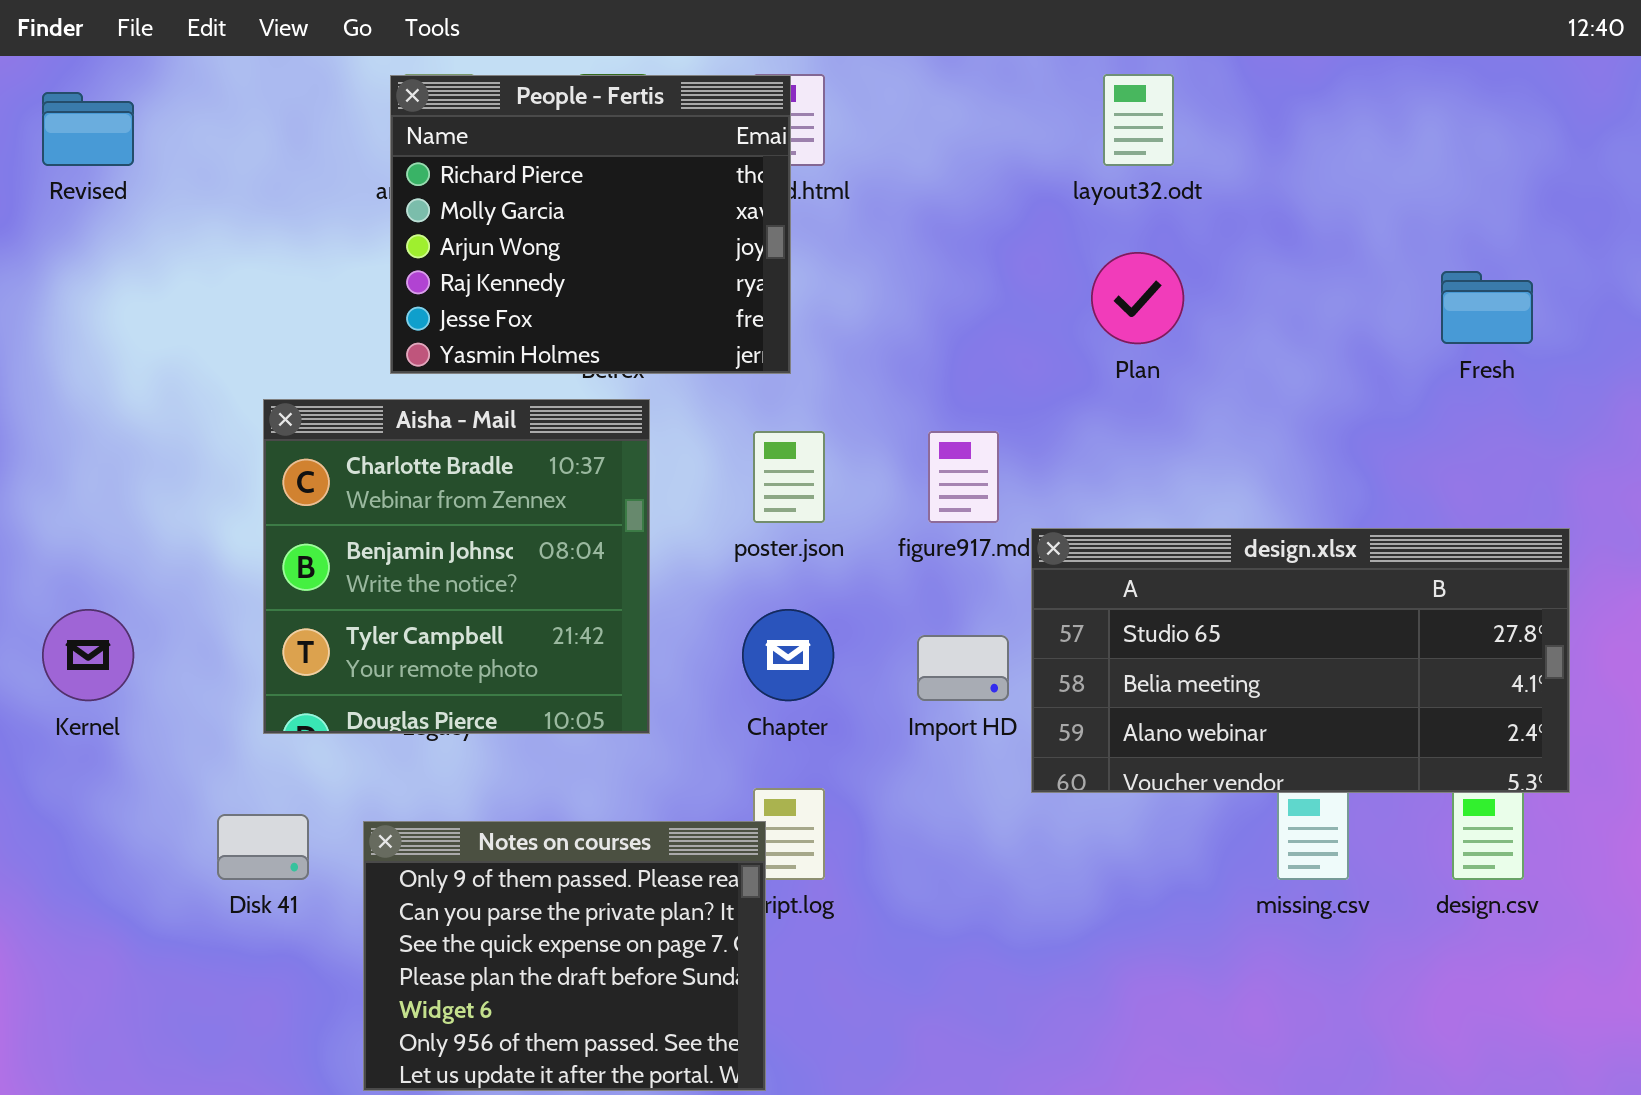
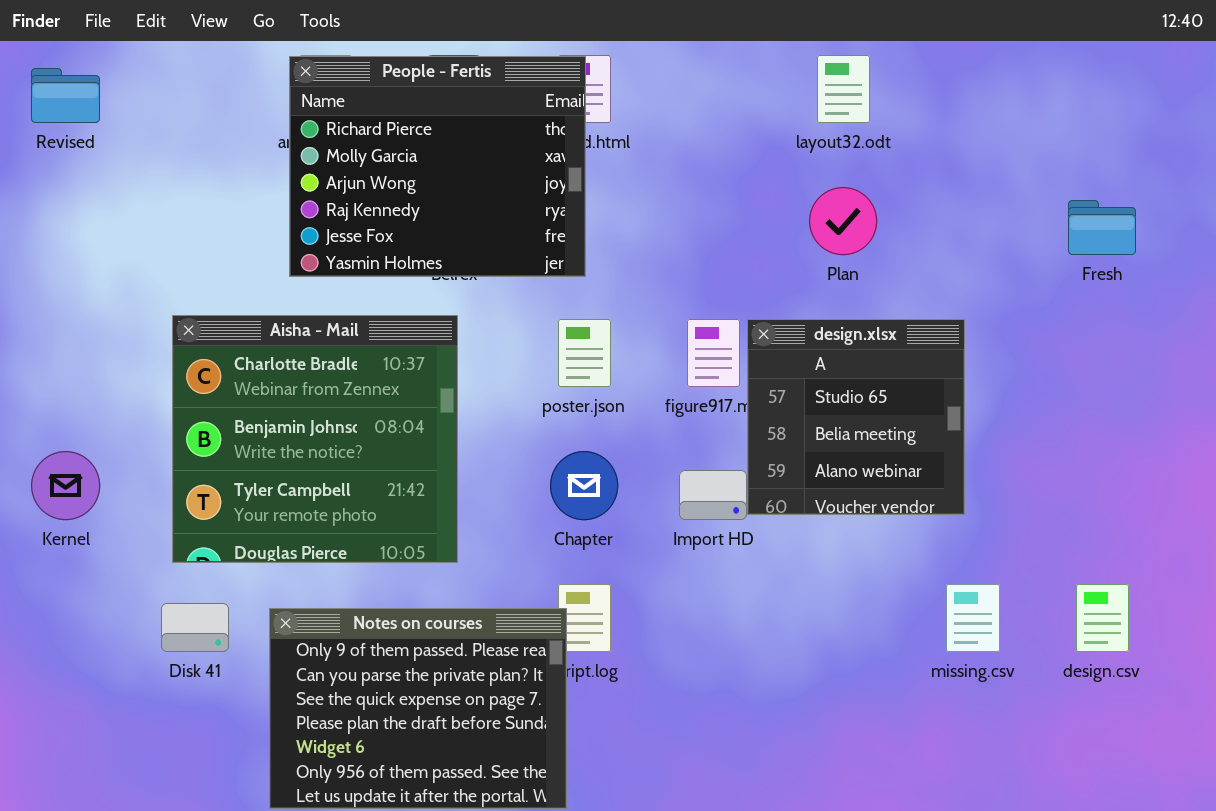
Aisha - Mail: [263,399,650,734] -> [172,315,458,563], moved
design.xlsx: [1031,528,1570,793] -> [747,319,965,515], moved, resized

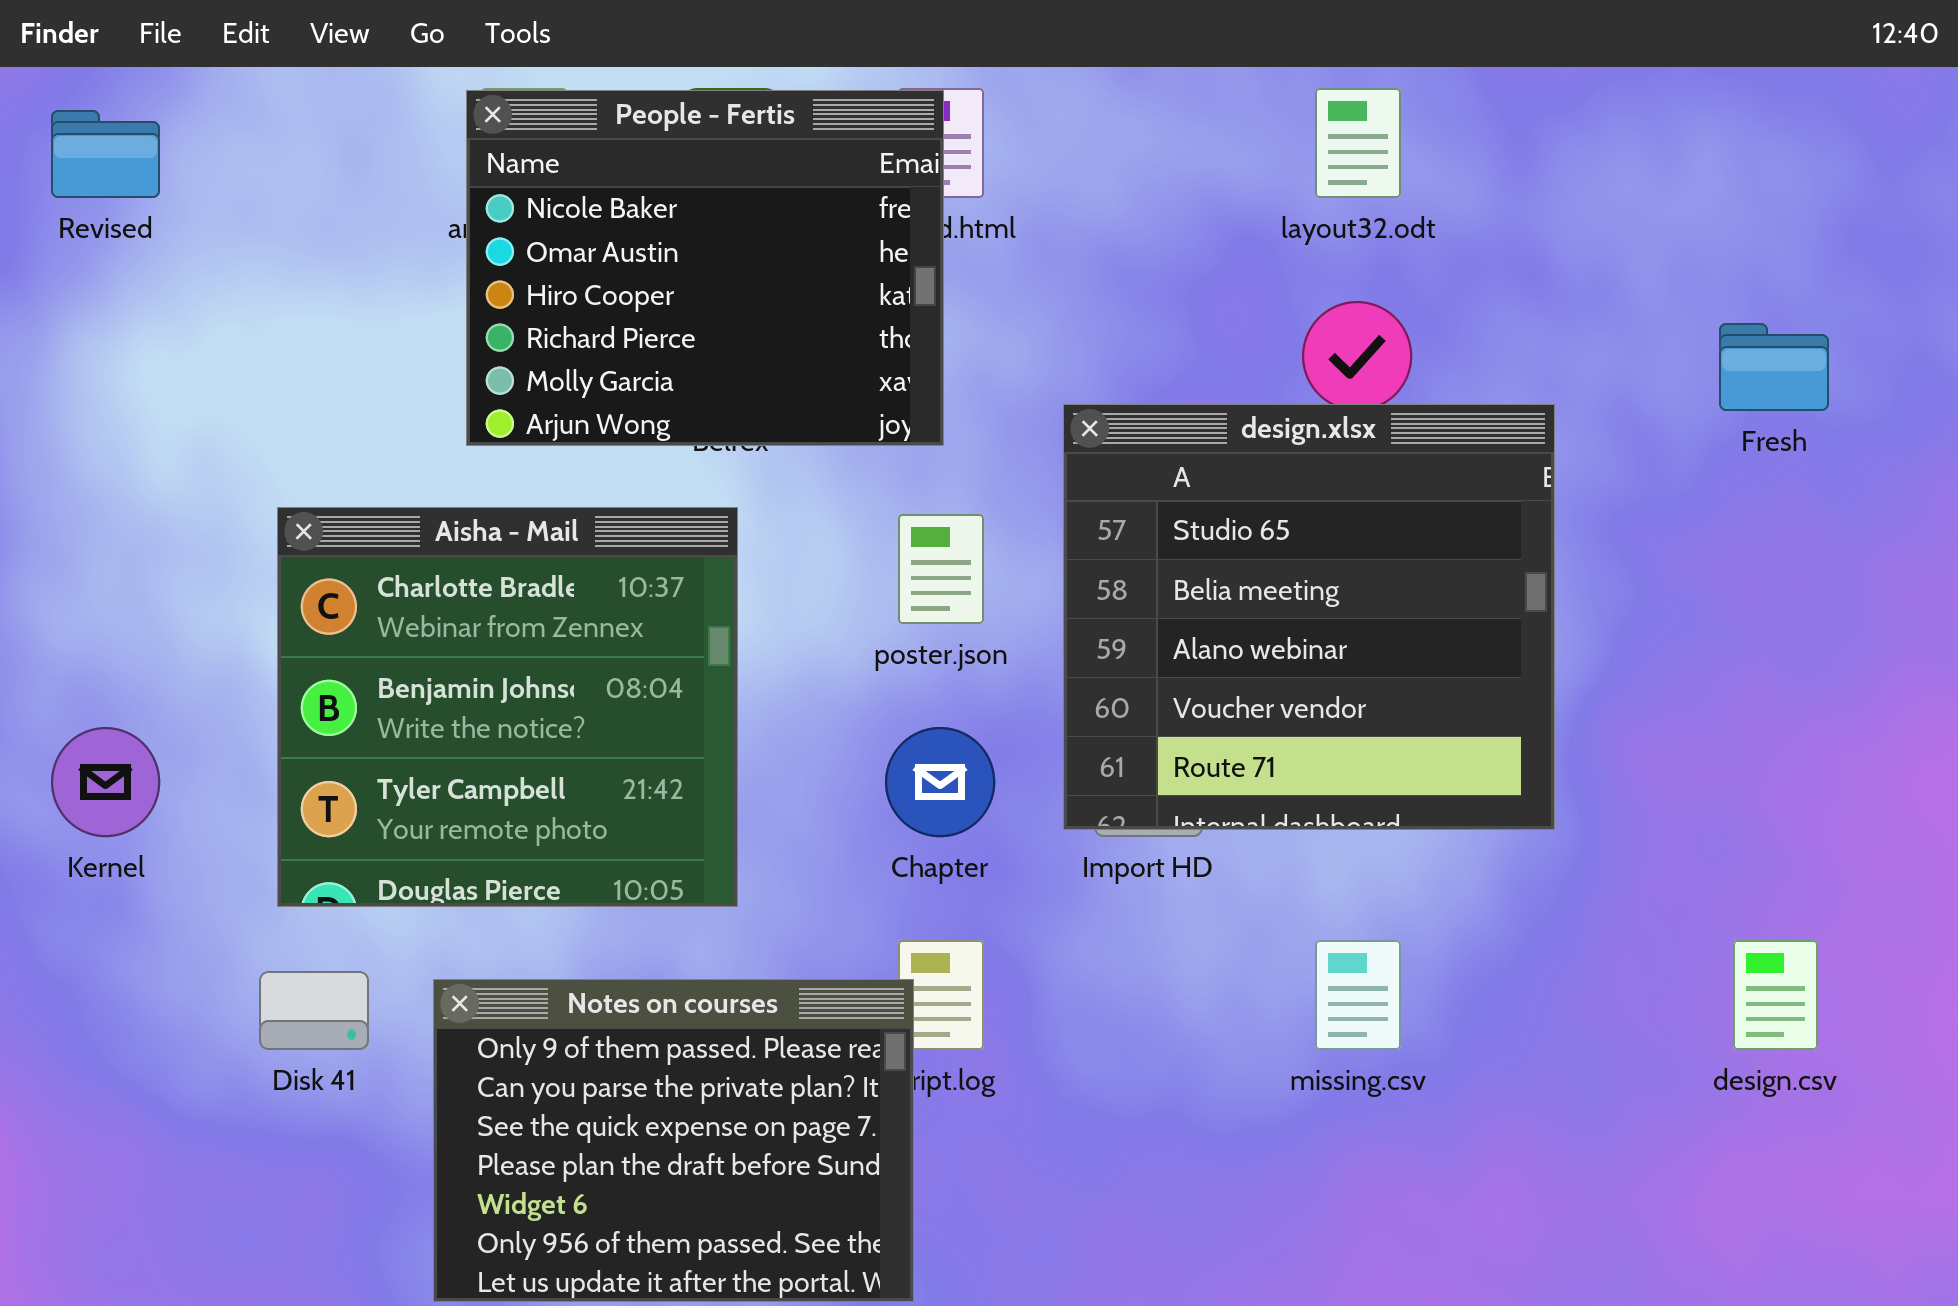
People - Fertis: [289,56,586,277] -> [466,90,944,446], scrolled up 3 rows
design.xlsx: [747,319,965,515] -> [1063,404,1555,830], resized
missing.csv: [946,584,1000,652] -> [1315,940,1401,1050], moved

